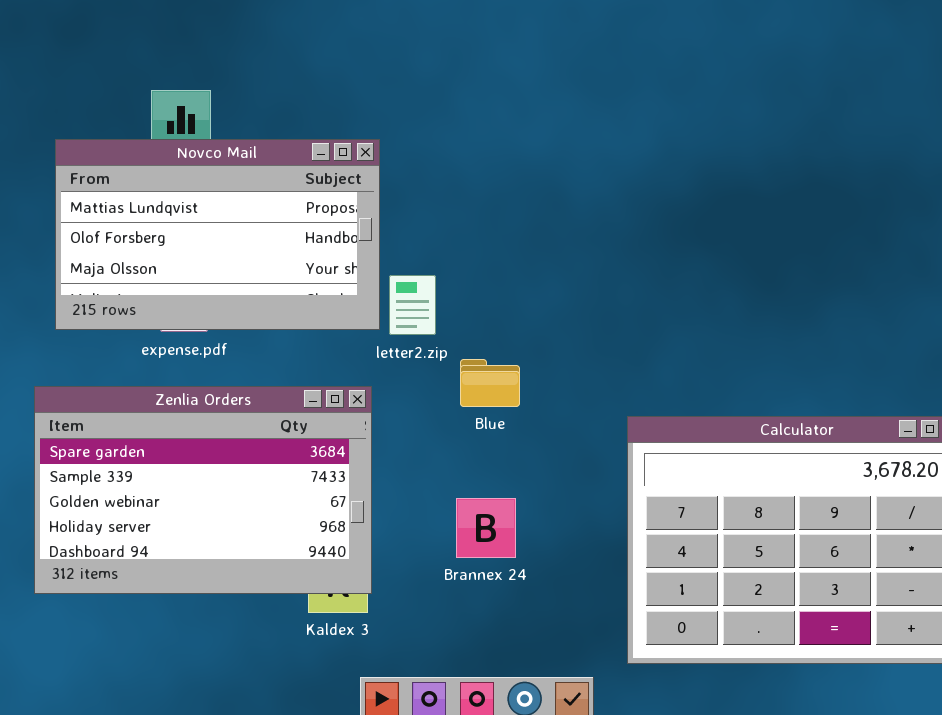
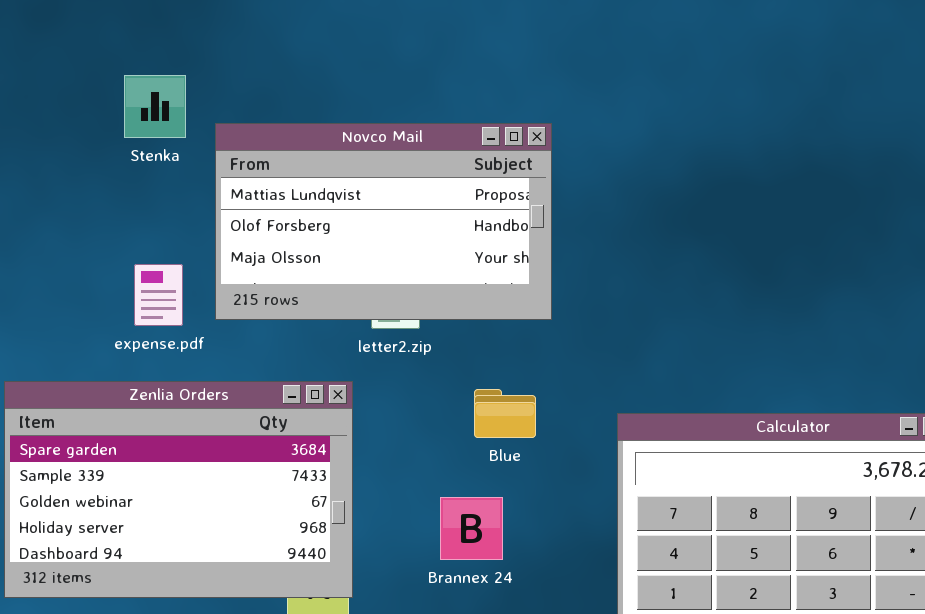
Novco Mail: [55,139,380,330] -> [215,123,552,320], moved
Blue: [460,359,520,407] -> [474,389,536,438], moved

